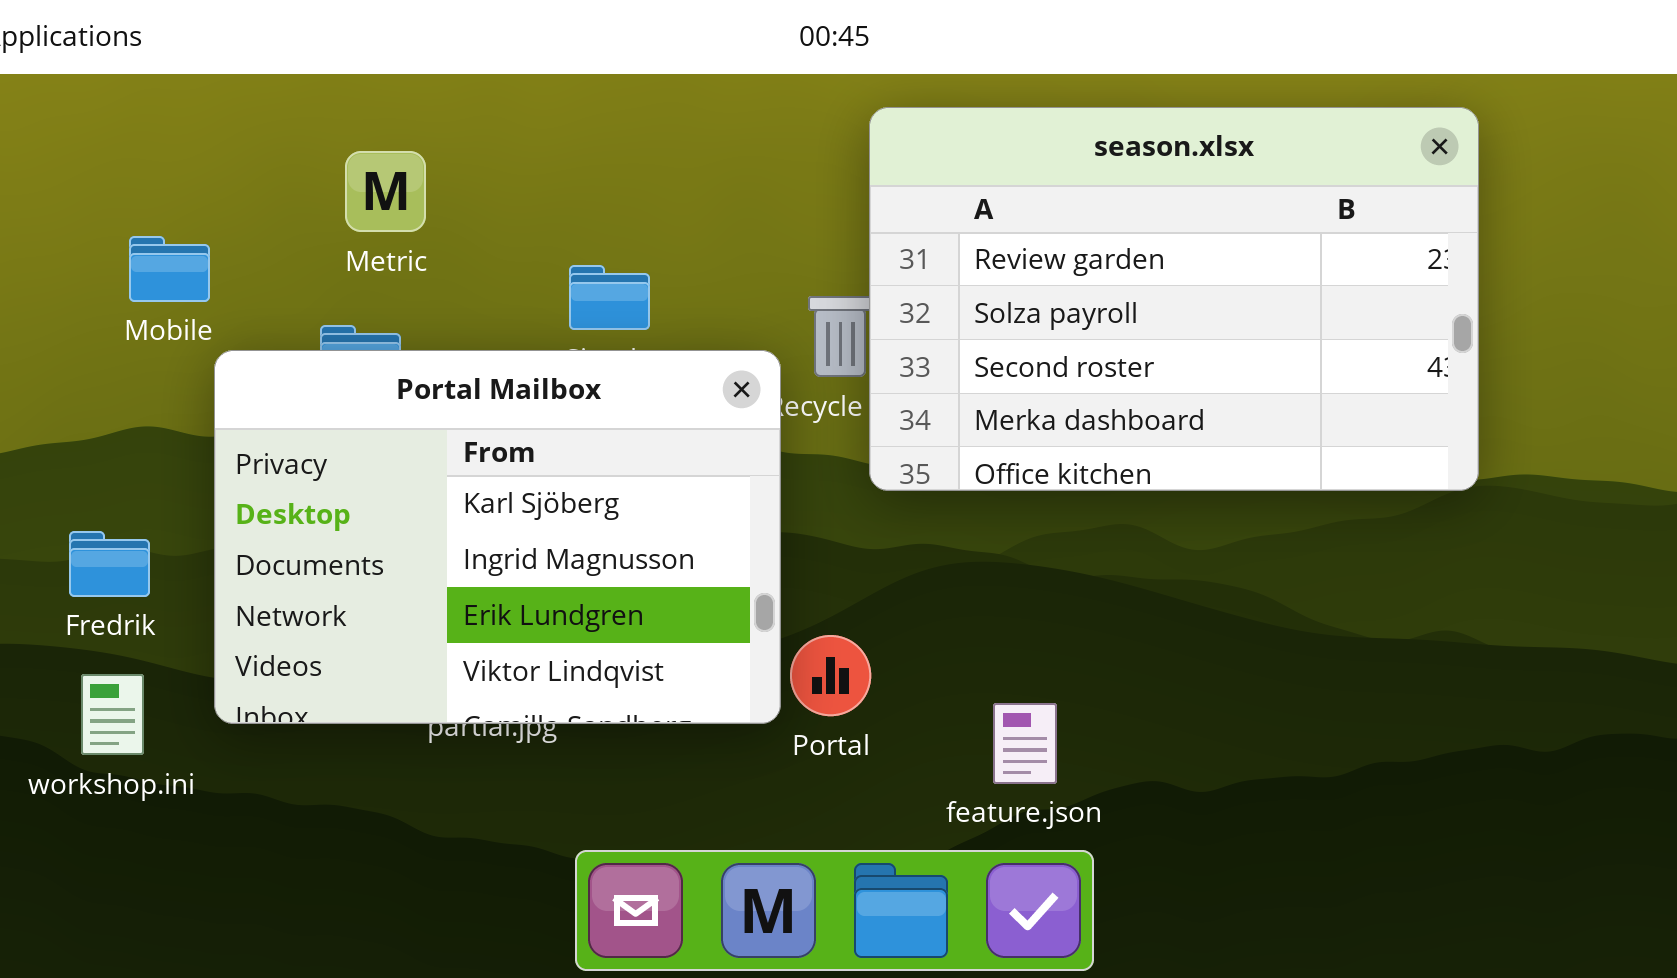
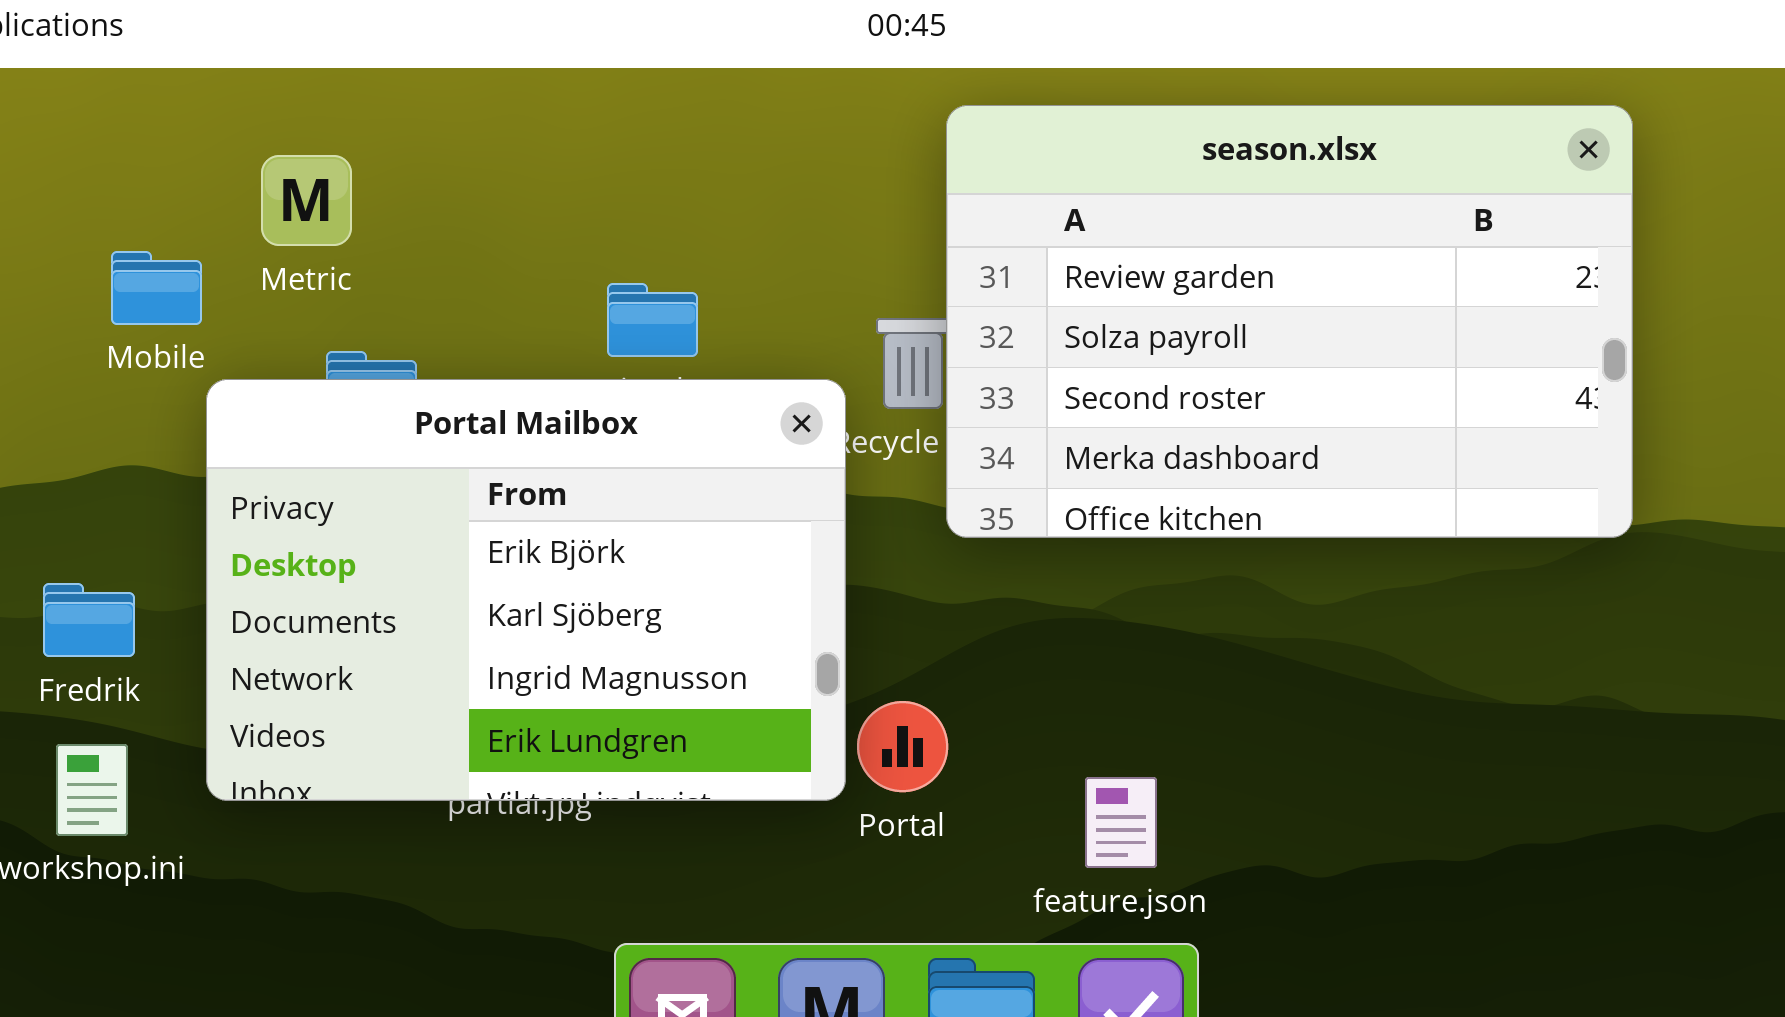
Metric: [345,151,426,232] -> [261,155,352,246], moved
Portal Mailbox: [214,350,781,724] -> [206,379,846,801], scrolled up 1 row

